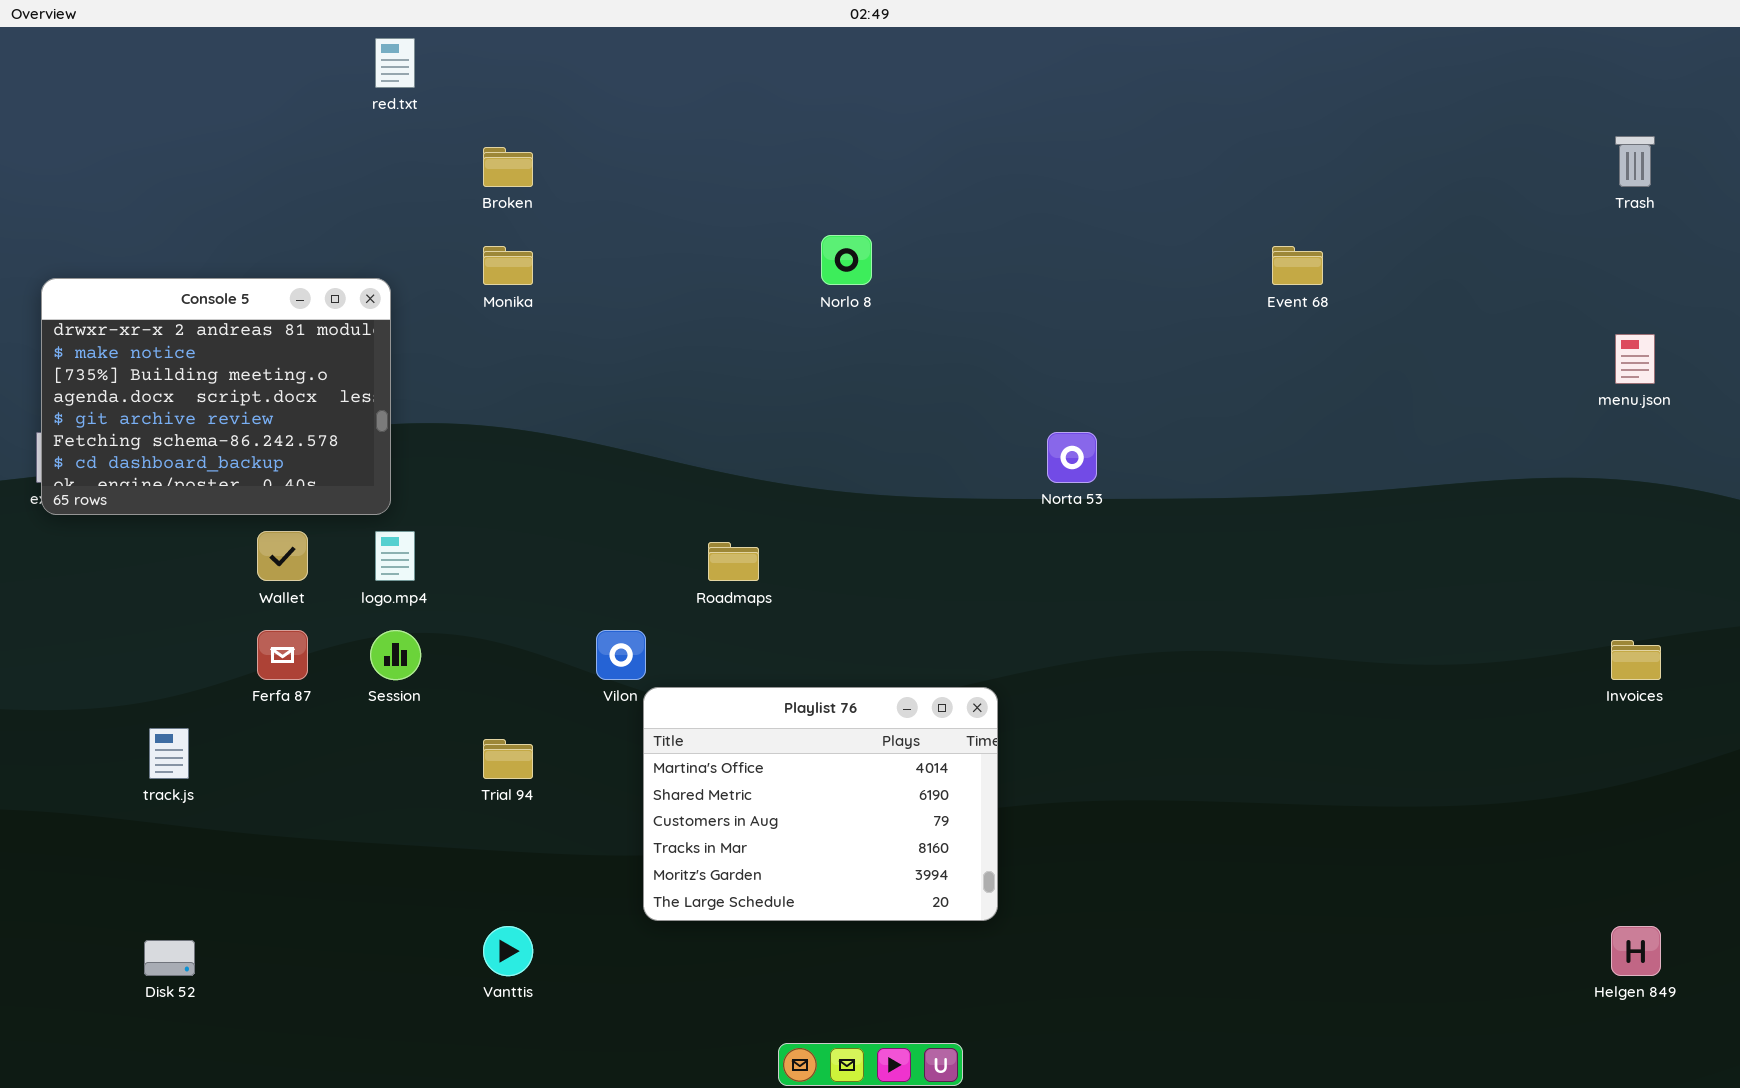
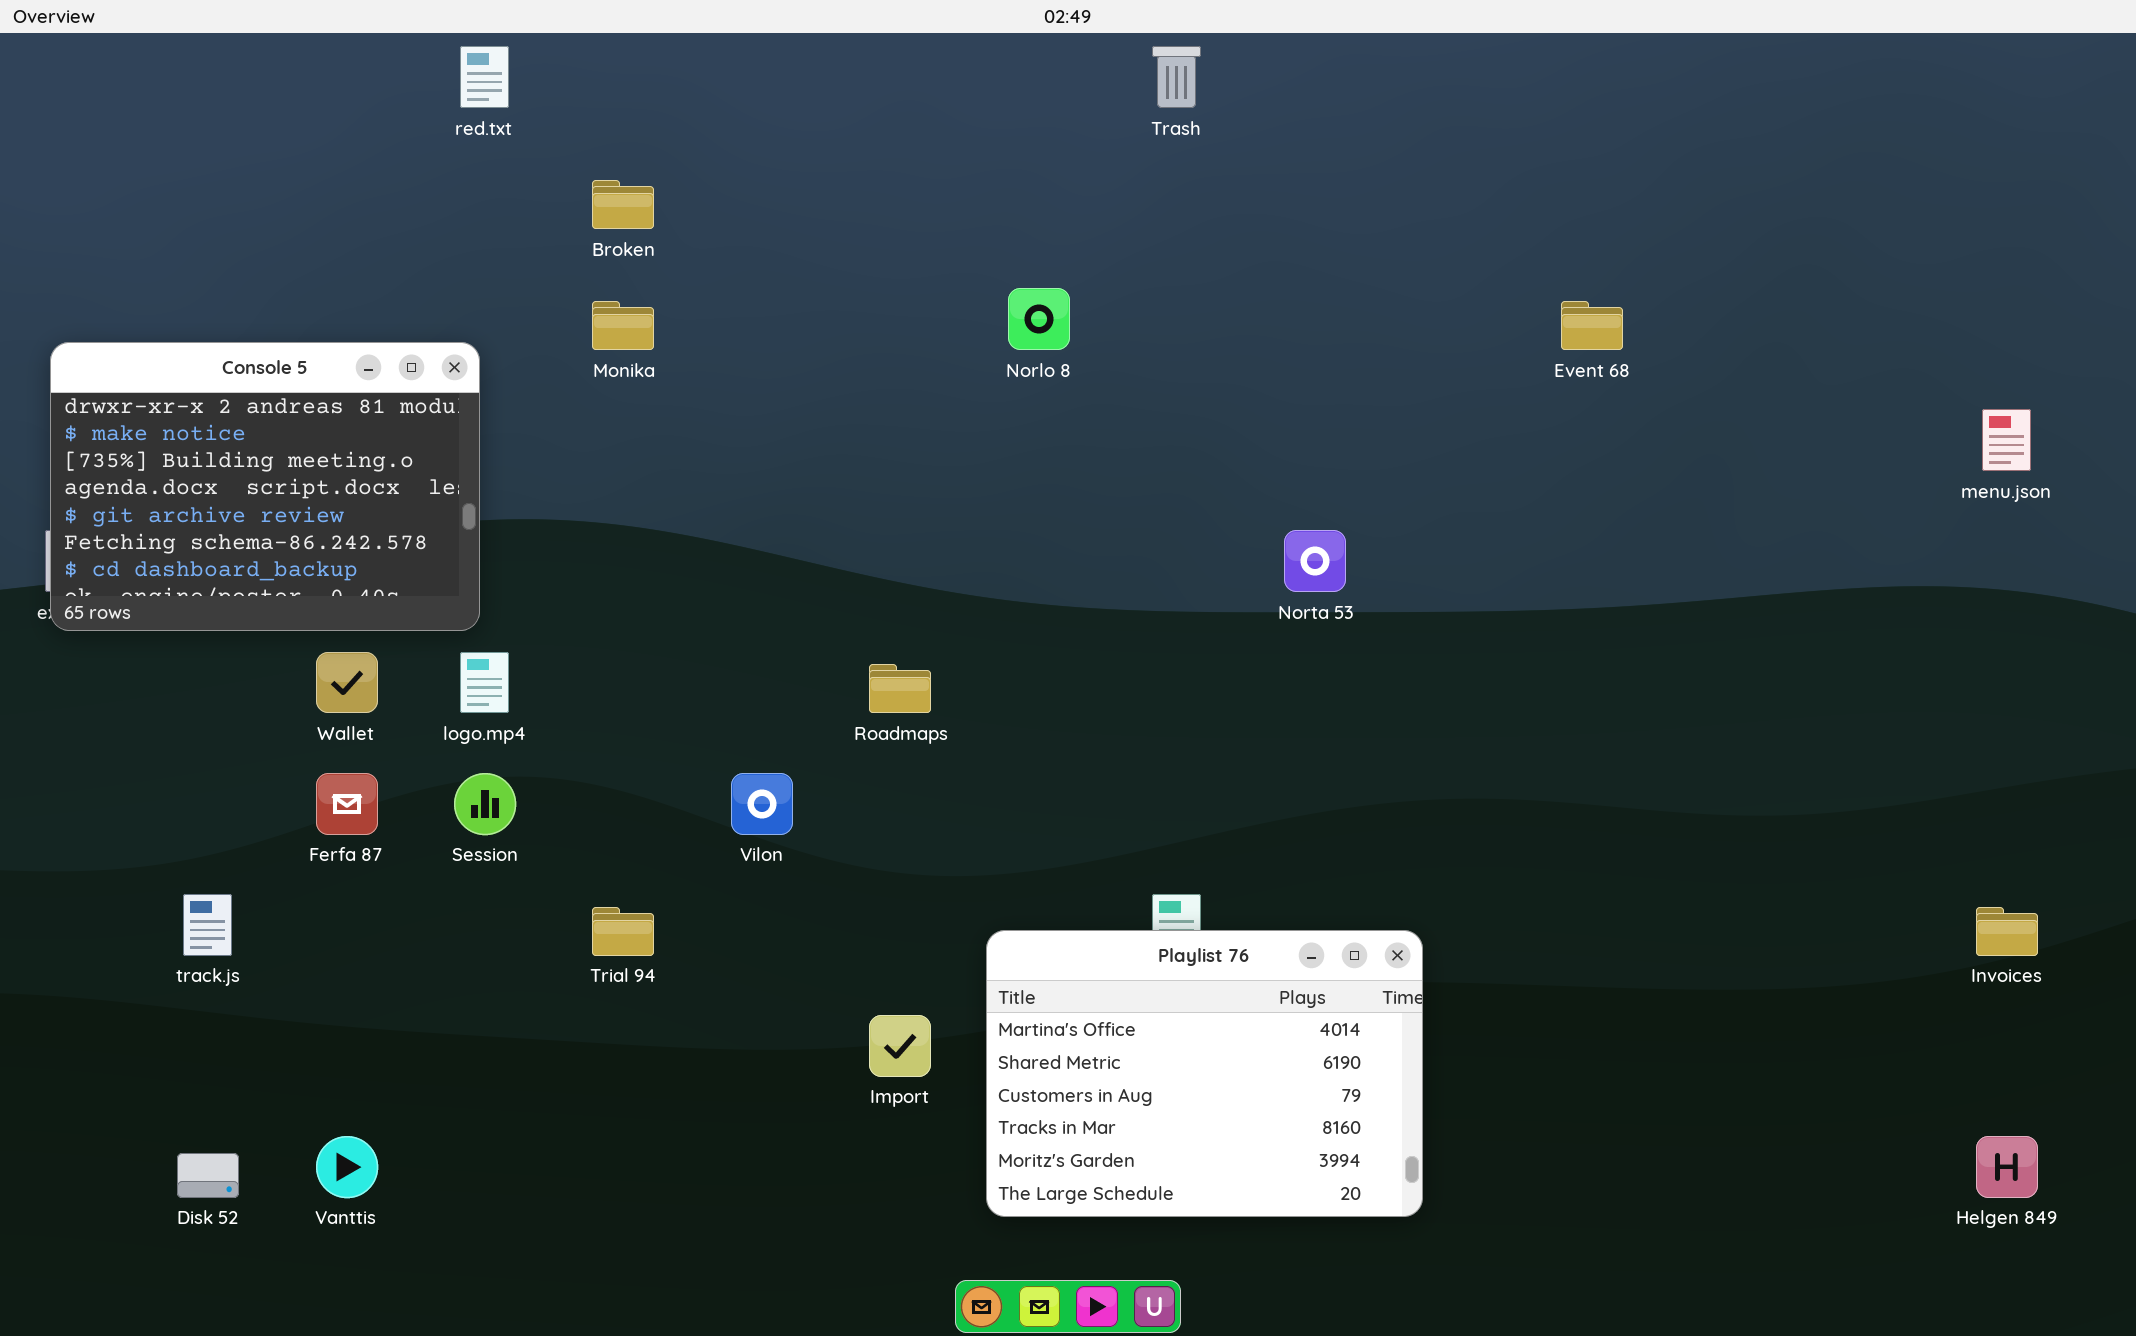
Trash: [1615,136,1655,187] -> [1152,46,1201,108], moved
Invoices: [1611,640,1661,680] -> [1976,907,2038,956], moved
Playlist 76: [643,687,998,921] -> [986,930,1423,1217], moved
Vanttis: [483,926,533,976] -> [316,1136,378,1198], moved

